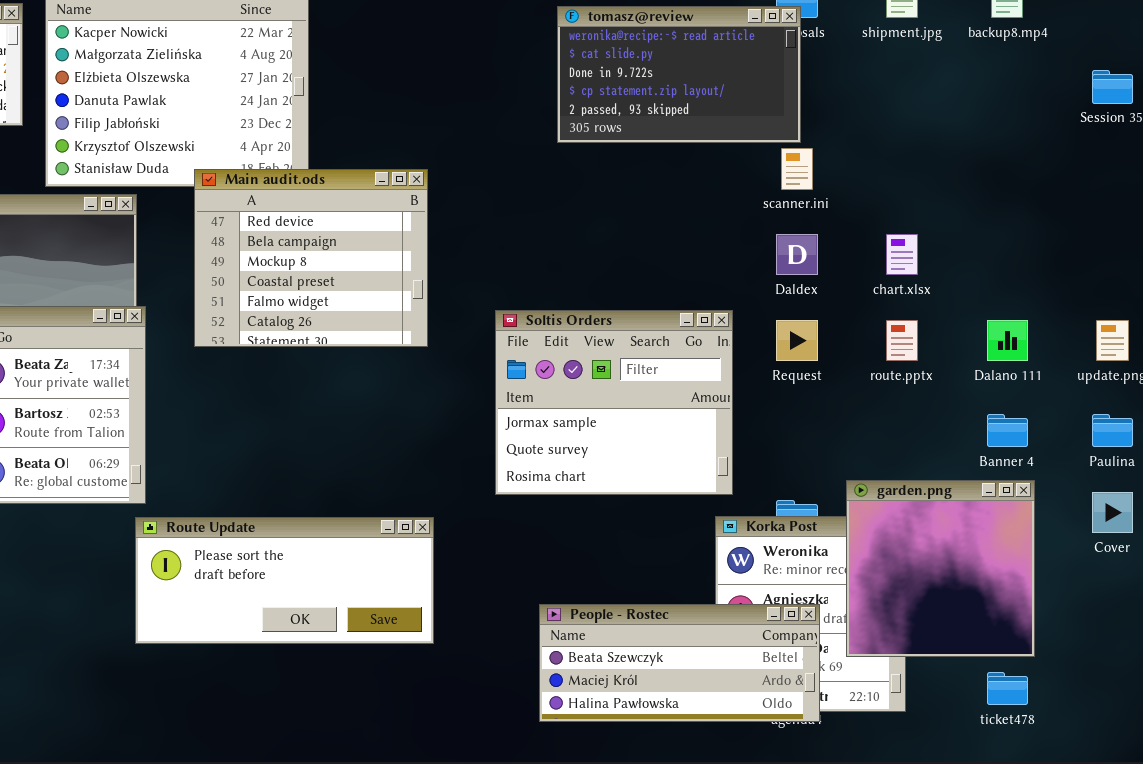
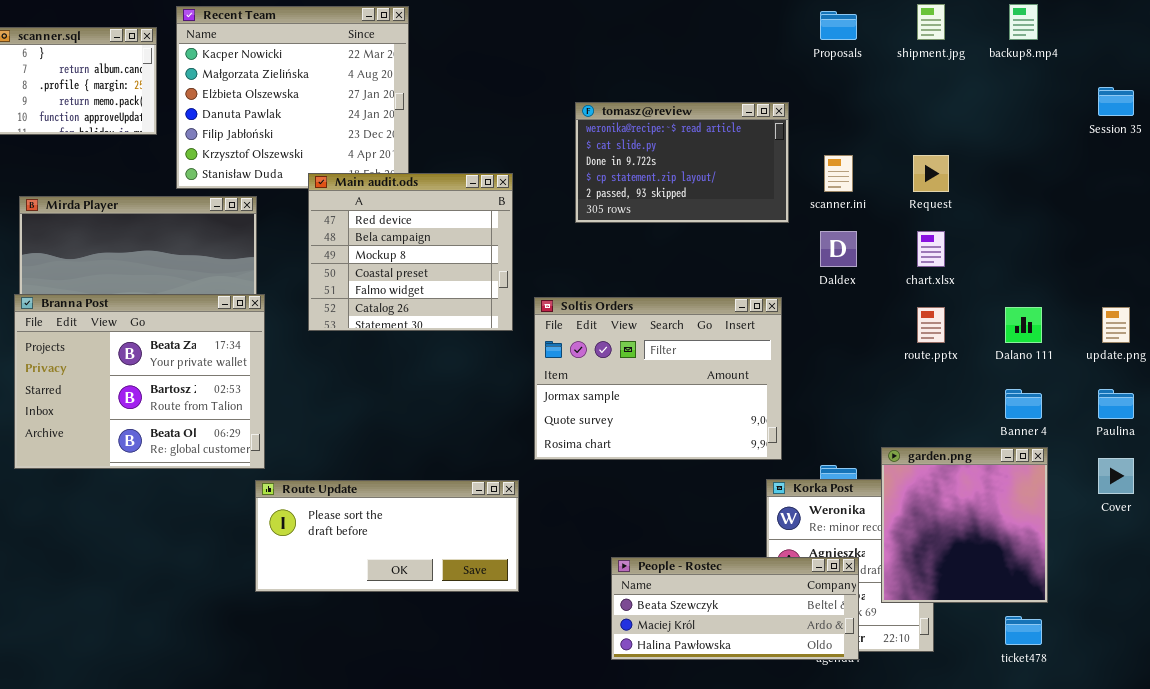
tomasz@review: [557,6,801,143] -> [575,102,789,223], moved
Soltis Orders: [495,310,733,495] -> [534,297,782,460], resized
Request: [776,320,818,361] -> [913,155,949,192], moved

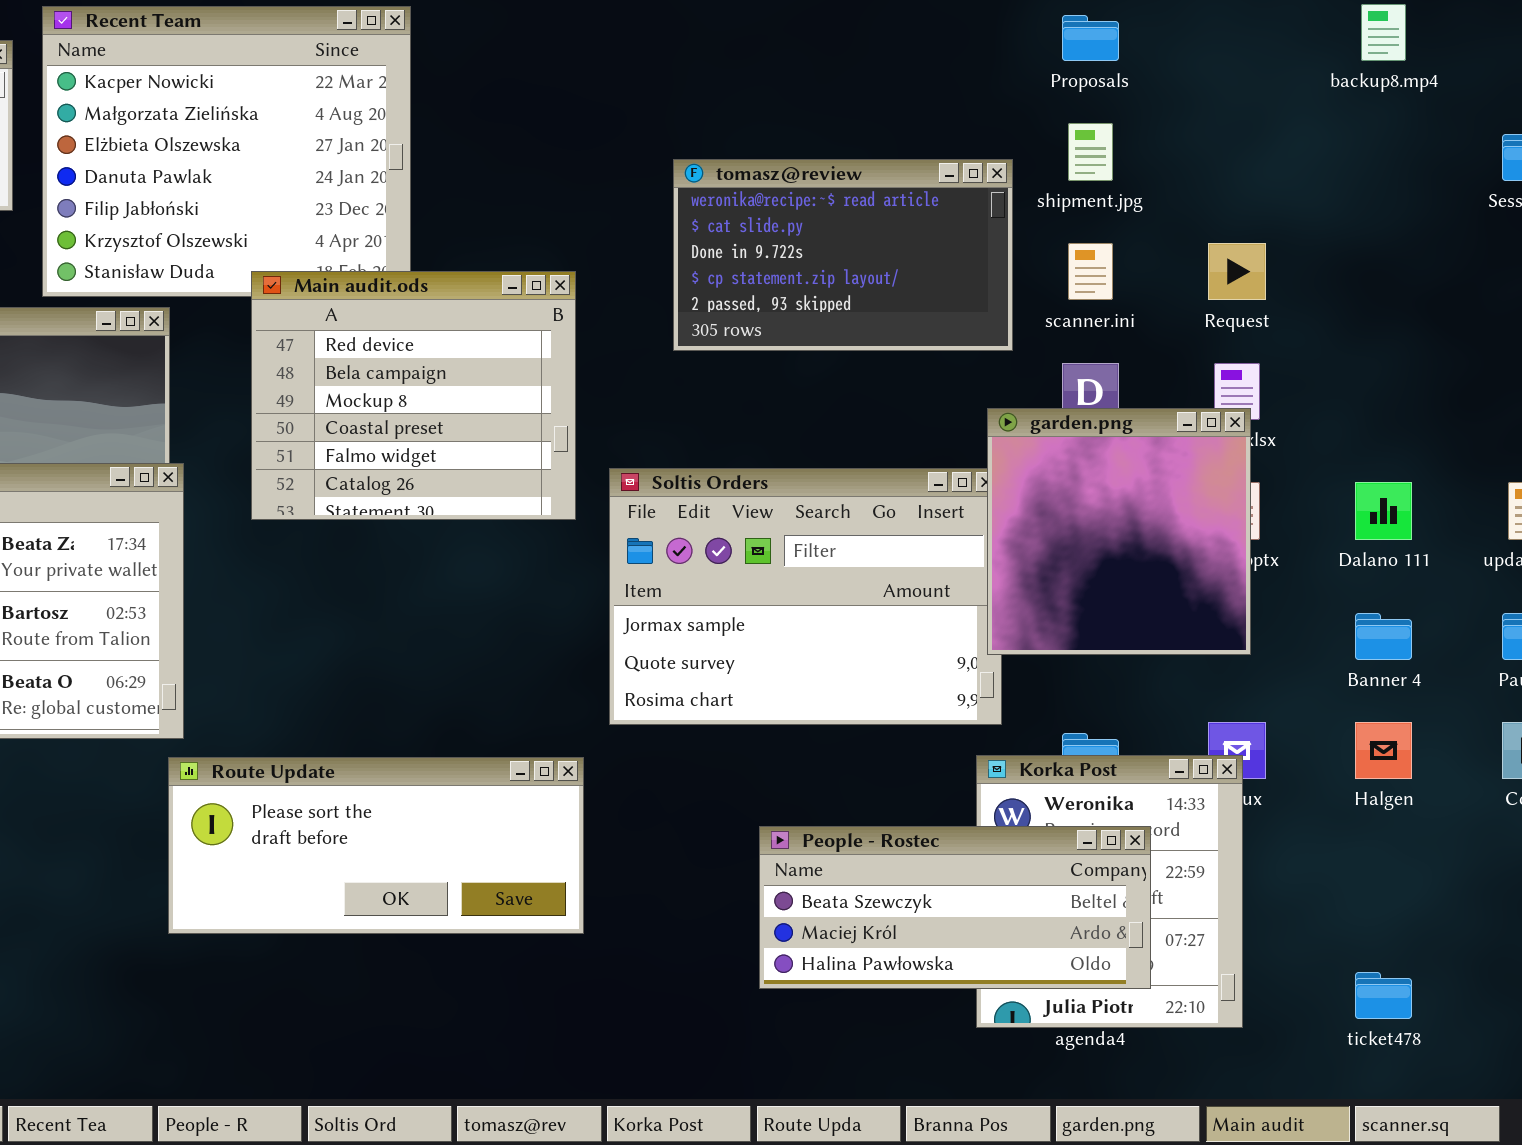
shipment.jpg: [917,4,945,40] -> [1068,123,1113,181], moved
garden.png: [881,447,1048,603] -> [987,408,1251,655], moved
People - Rostec: [611,557,859,660] -> [759,826,1151,989], moved

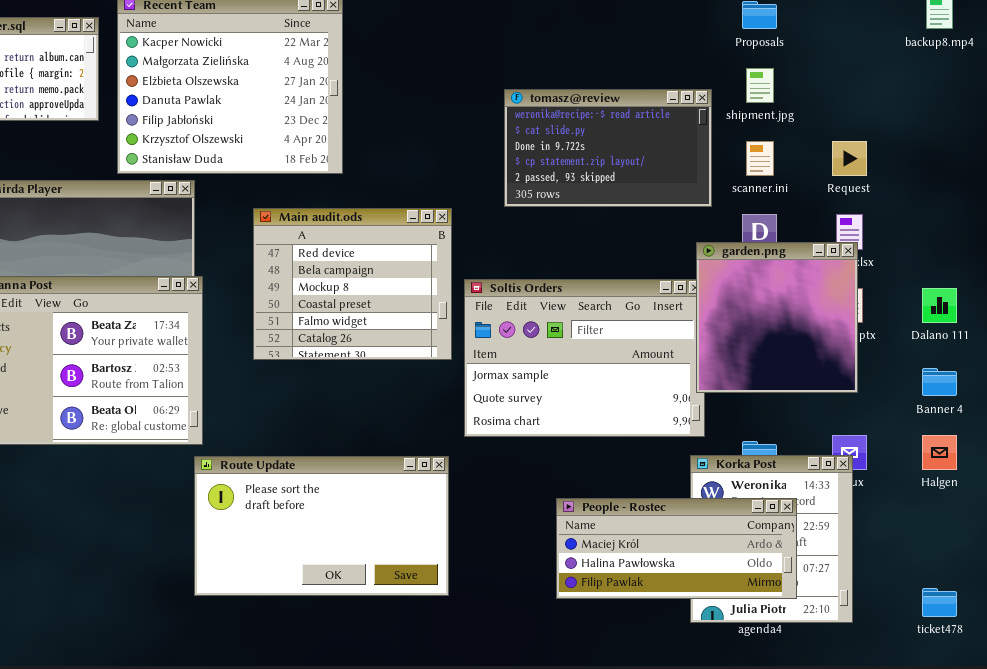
Main audit.ods: [251,271,576,520] -> [253,208,452,360], moved
Route Update: [168,757,584,934] -> [194,456,449,596], resized
People - Rostec: [759,826,1151,989] -> [556,498,797,599], scrolled down 1 row

